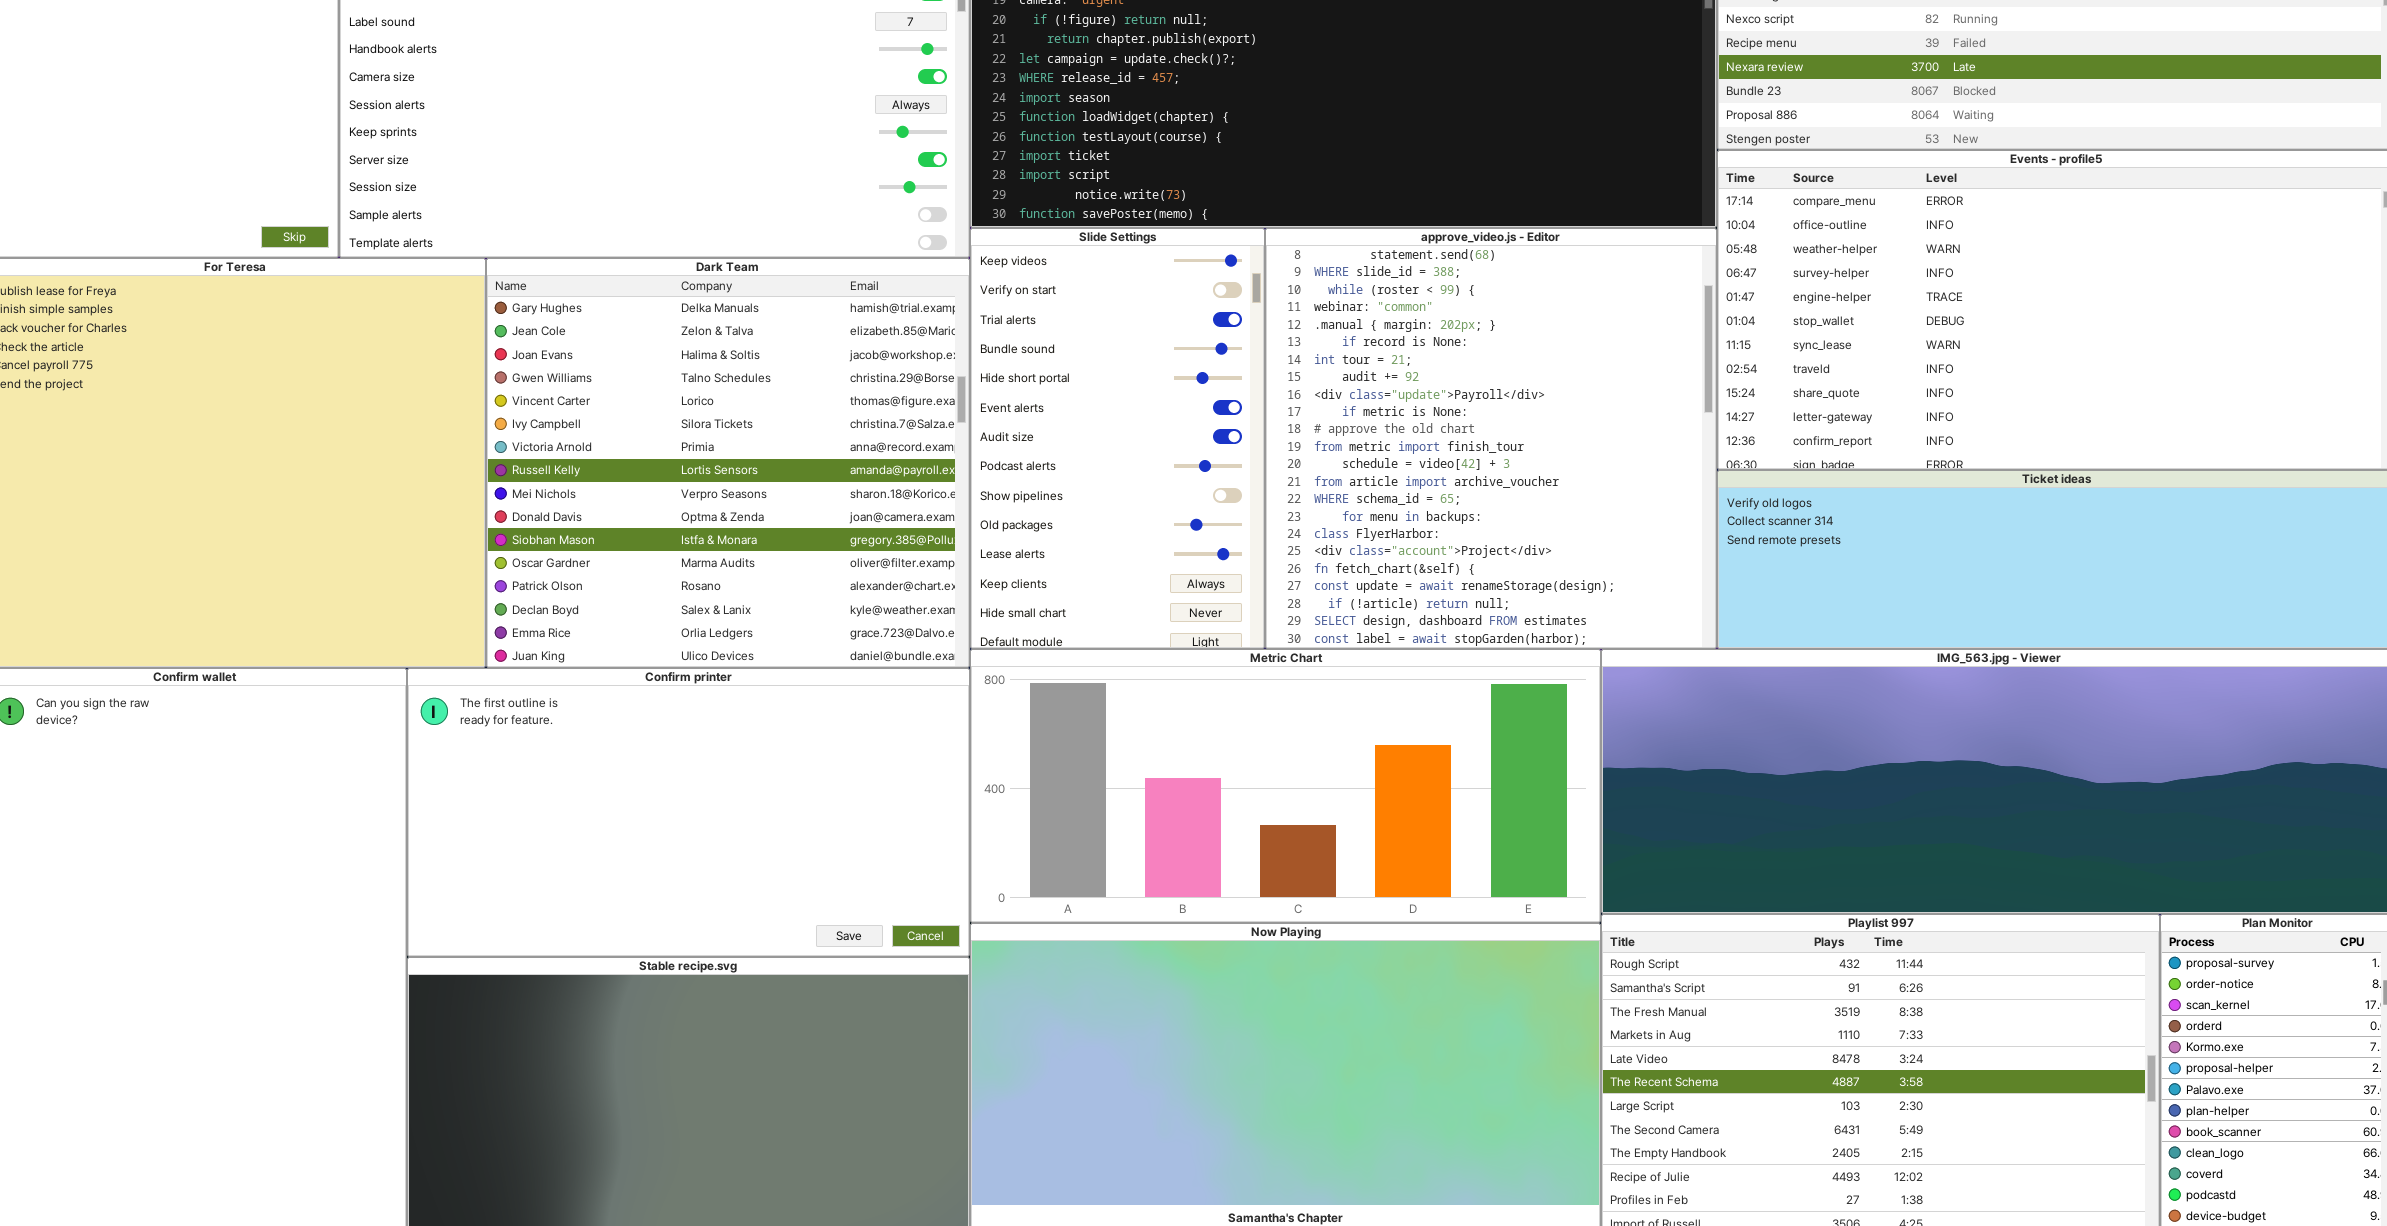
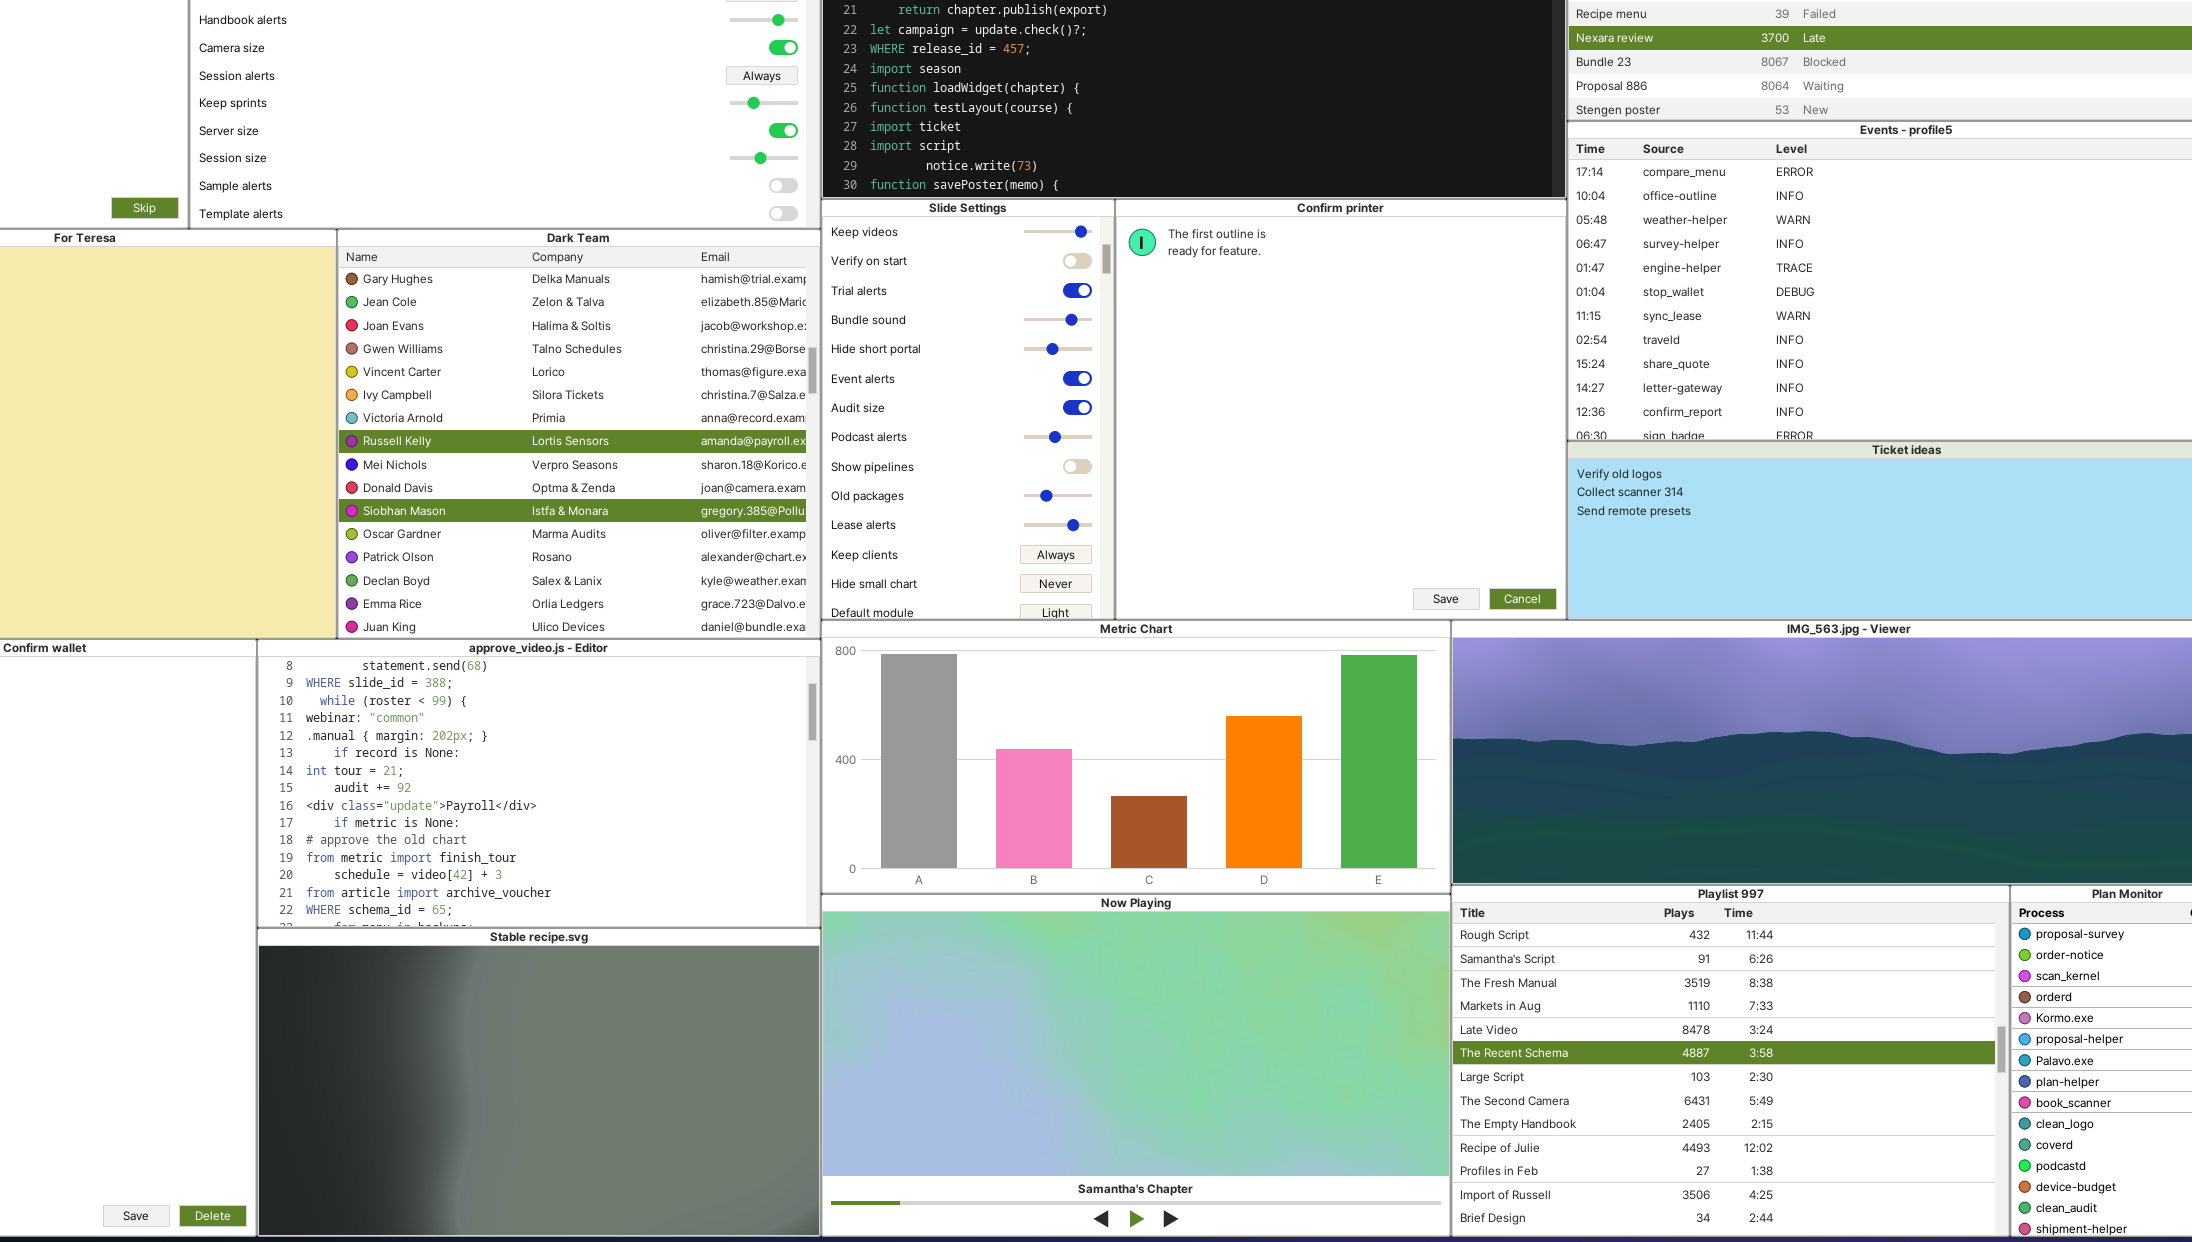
approve_video.js - Editor: [1265,228,1717,649] -> [257,639,821,928], moved, resized
Confirm printer: [407,668,970,957] -> [1115,199,1567,620], moved, resized

